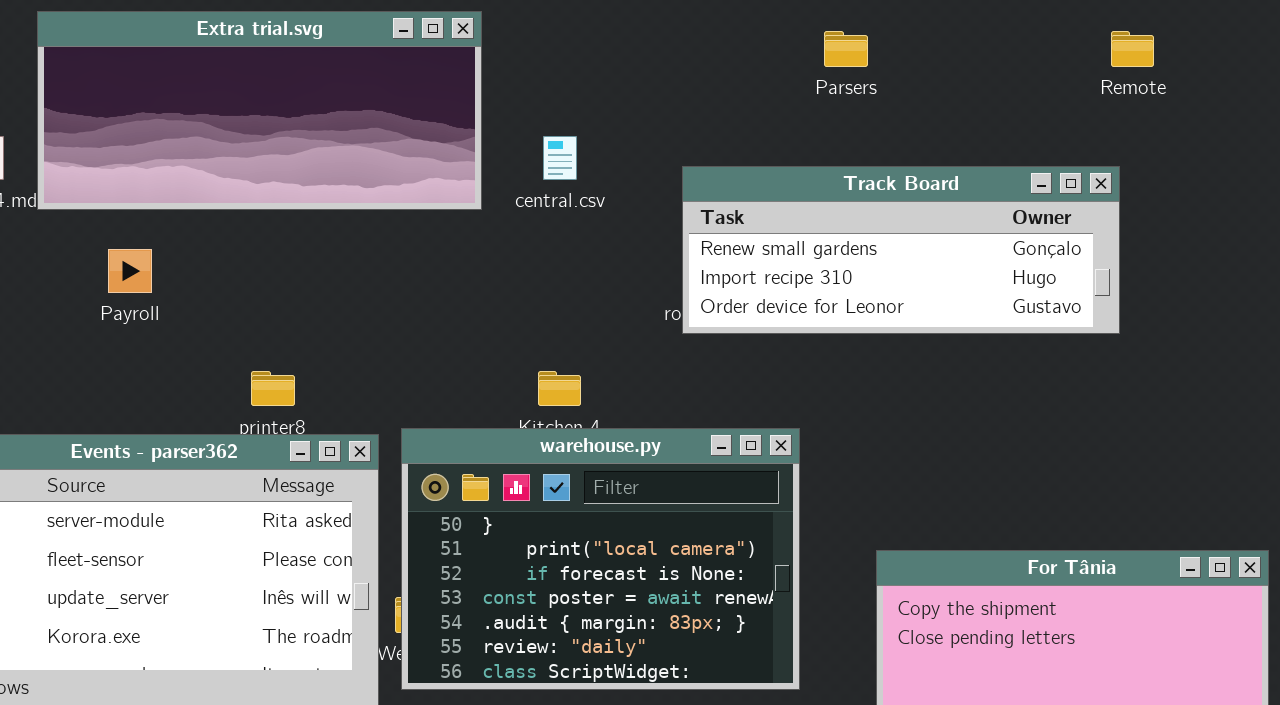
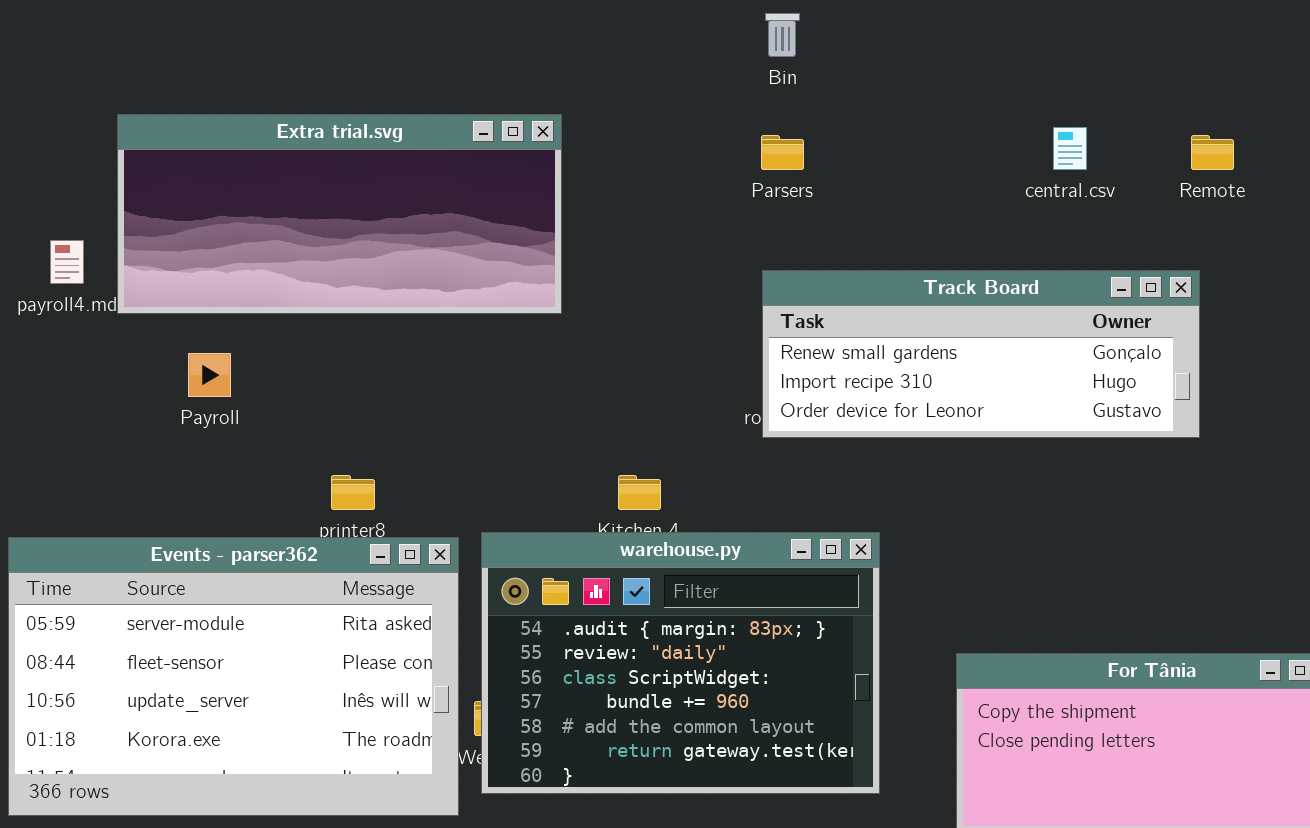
Parsers: [824,31,868,67] -> [761,135,804,170], moved
central.csv: [543,136,577,180] -> [1053,127,1087,170], moved
warehouse.py: [401,428,800,690] -> [481,532,880,794], scrolled down 4 rows

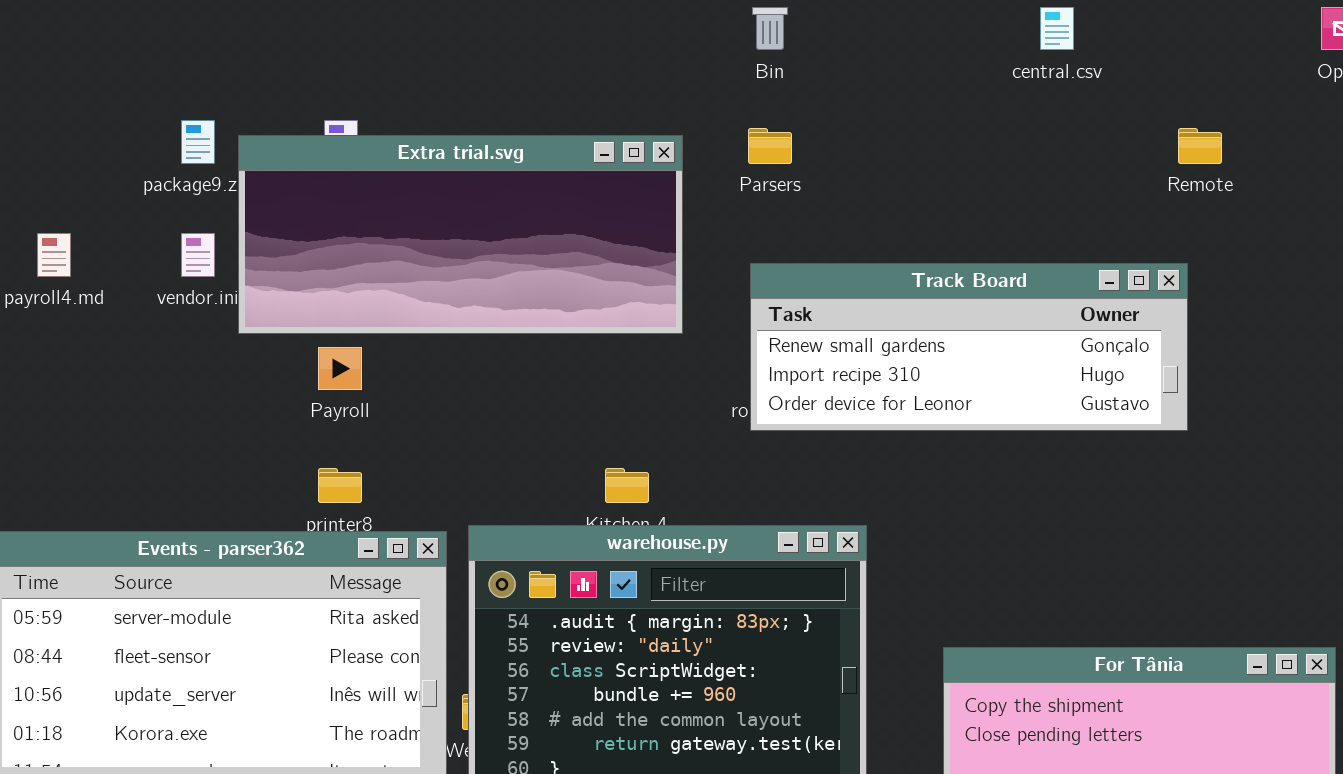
Extra trial.svg: [117,114,562,314] -> [238,135,683,334], moved
central.csv: [1053,127,1087,170] -> [1040,7,1074,50], moved
Payroll: [188,353,231,397] -> [318,347,362,390], moved

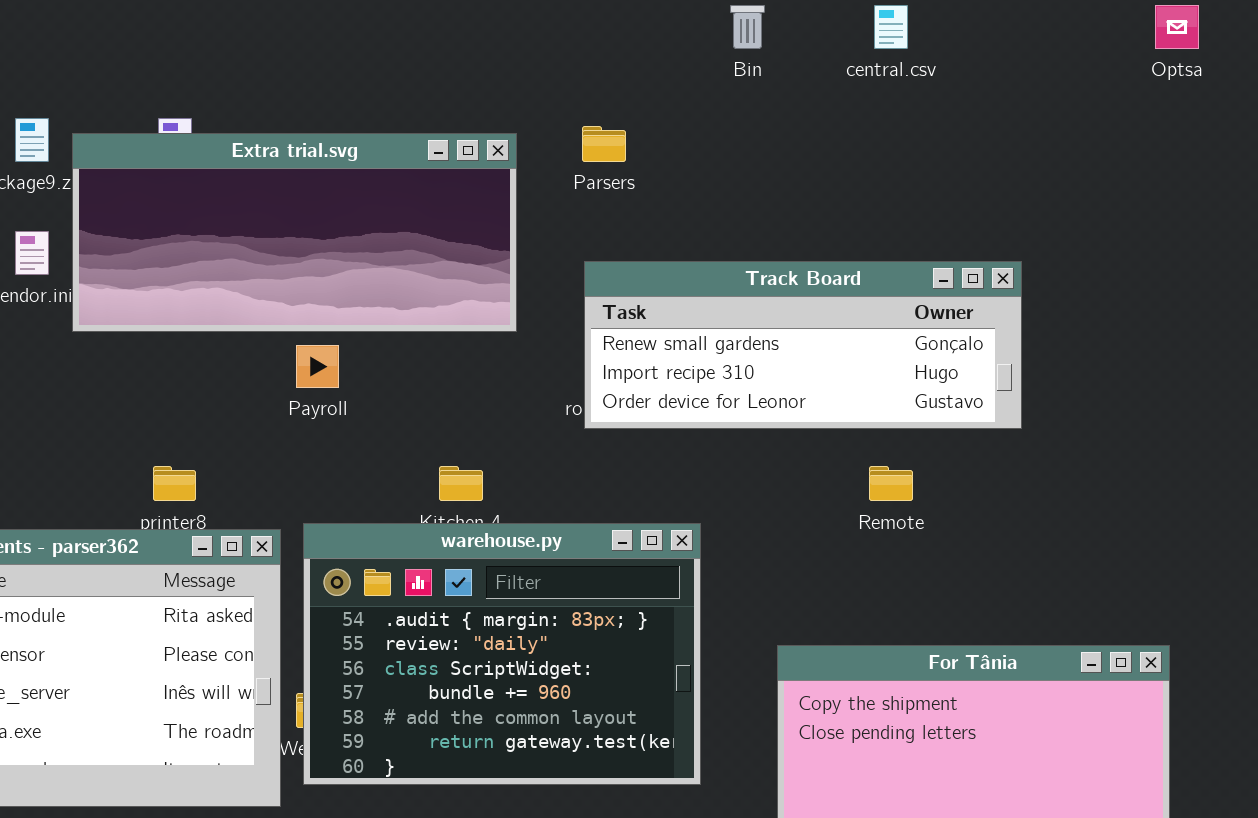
Bin: [752,7,788,50] -> [730,5,765,49], moved
Remote: [1178,128,1222,164] -> [869,466,913,501], moved
Payroll: [318,347,362,390] -> [296,345,339,388], moved

